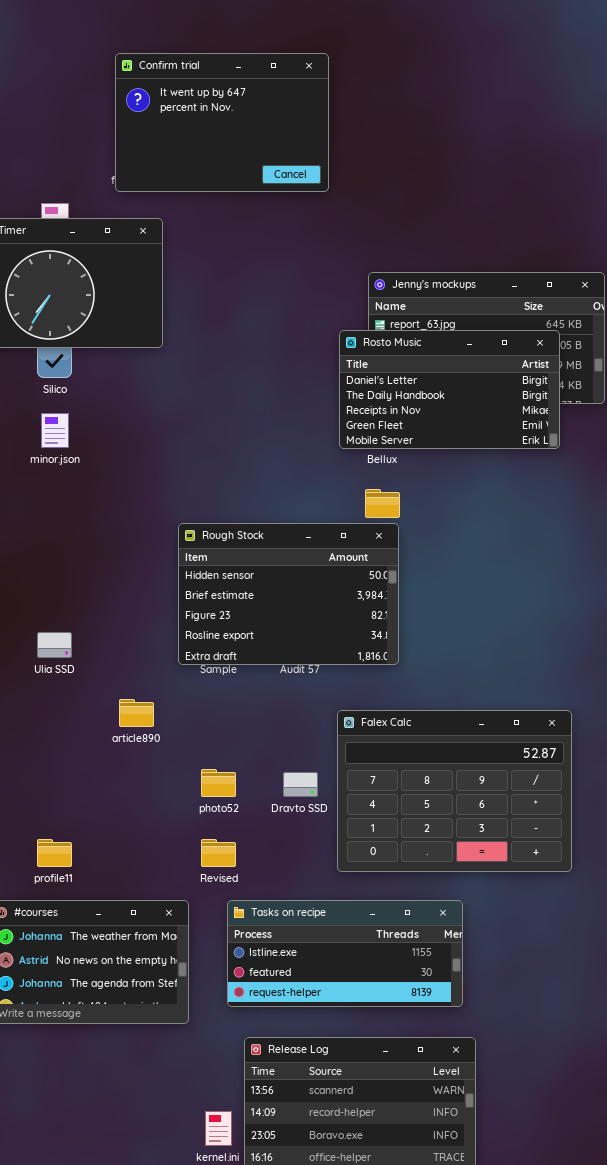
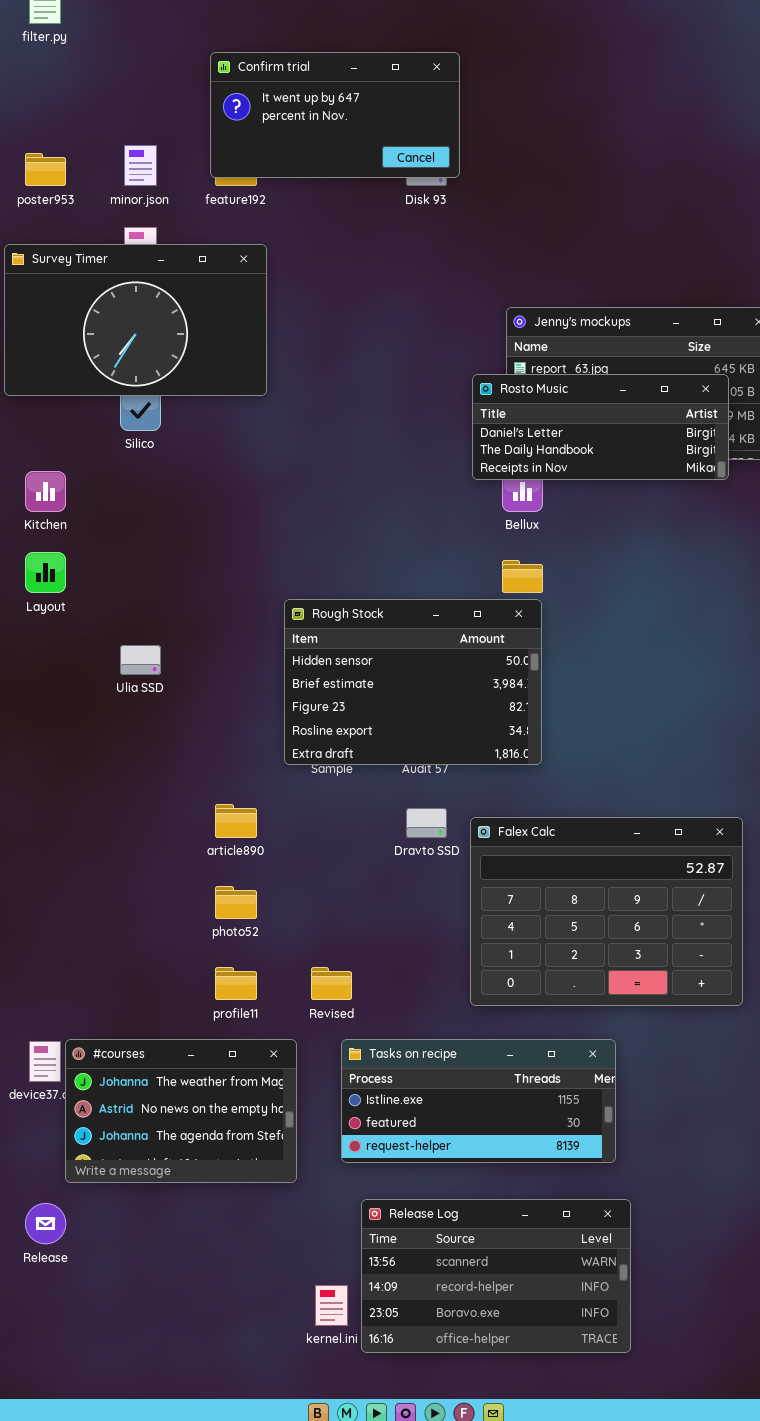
Confirm trial: [115,53,329,192] -> [210,52,460,178], resized
Rosto Music: [339,330,560,449] -> [472,374,729,480], resized
minor.json: [41,413,69,448] -> [124,145,157,186], moved
Ulia SSD: [37,632,72,658] -> [120,645,161,675], moved
photo52: [201,769,236,797] -> [215,886,257,919], moved
Dravto SSD: [283,772,318,797] -> [406,808,447,838], moved
profile11: [37,839,72,867] -> [215,967,257,1000], moved

